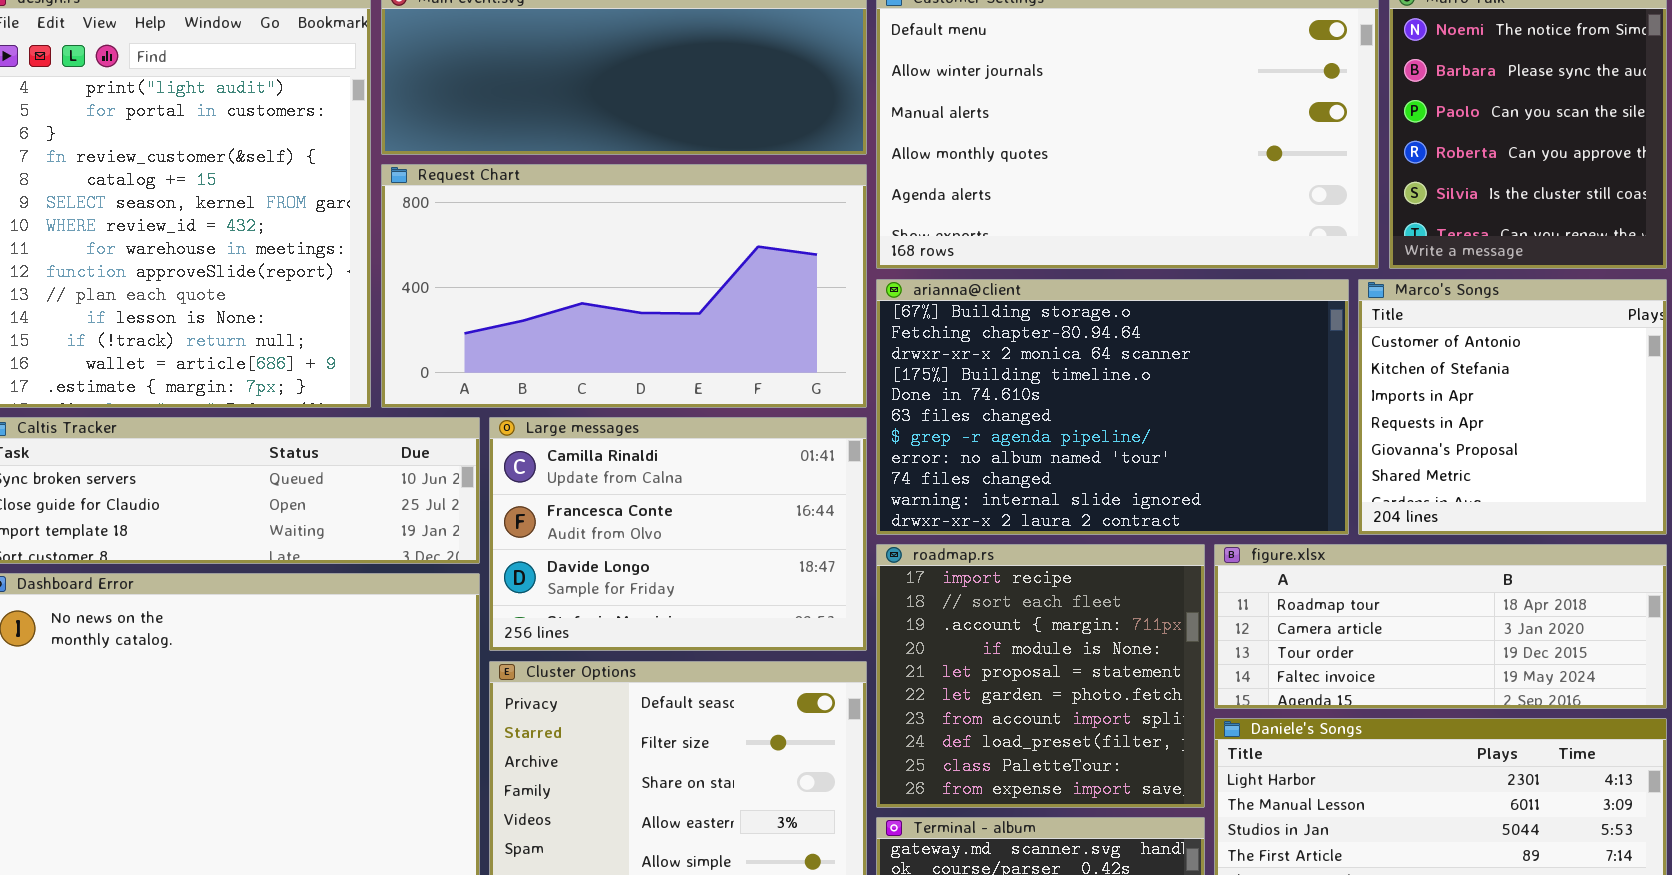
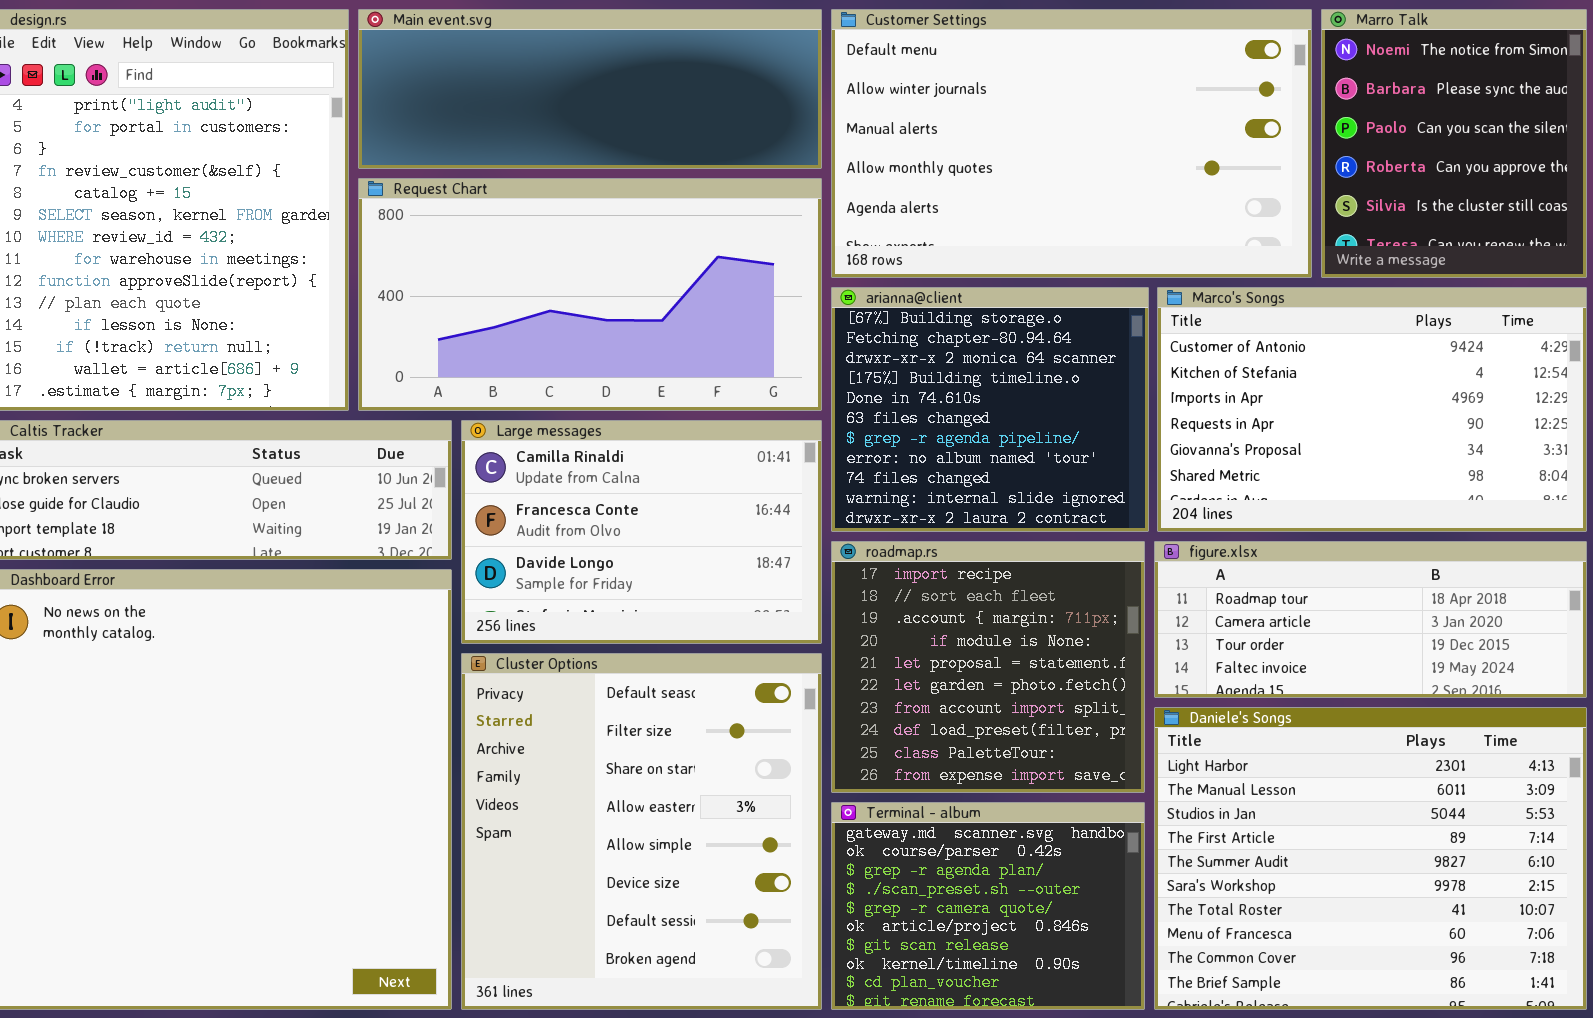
arianna@client: [876,279,1349,535] -> [831,287,1149,532], resized
Marco's Songs: [1358,279,1667,535] -> [1157,287,1587,532], resized

